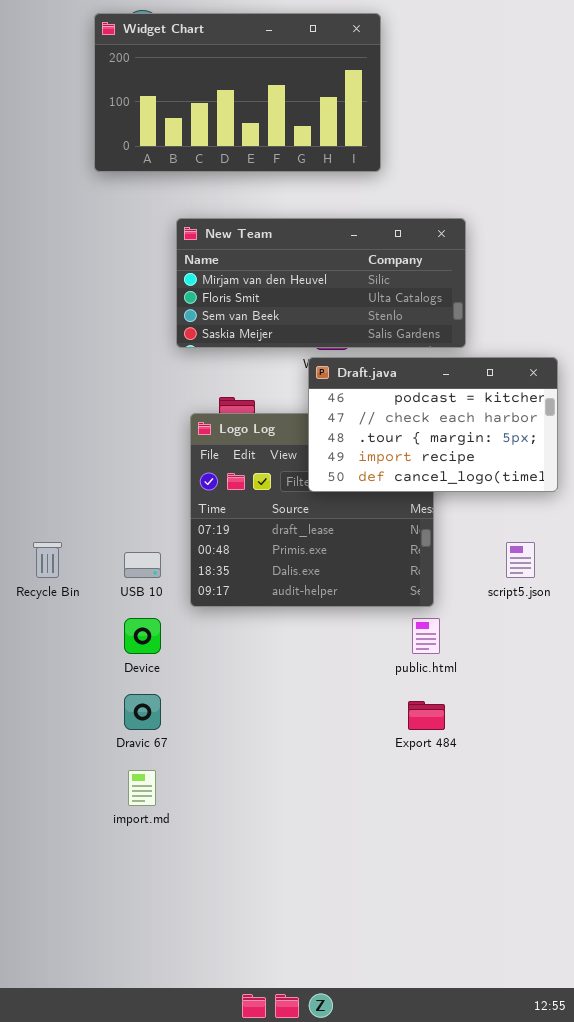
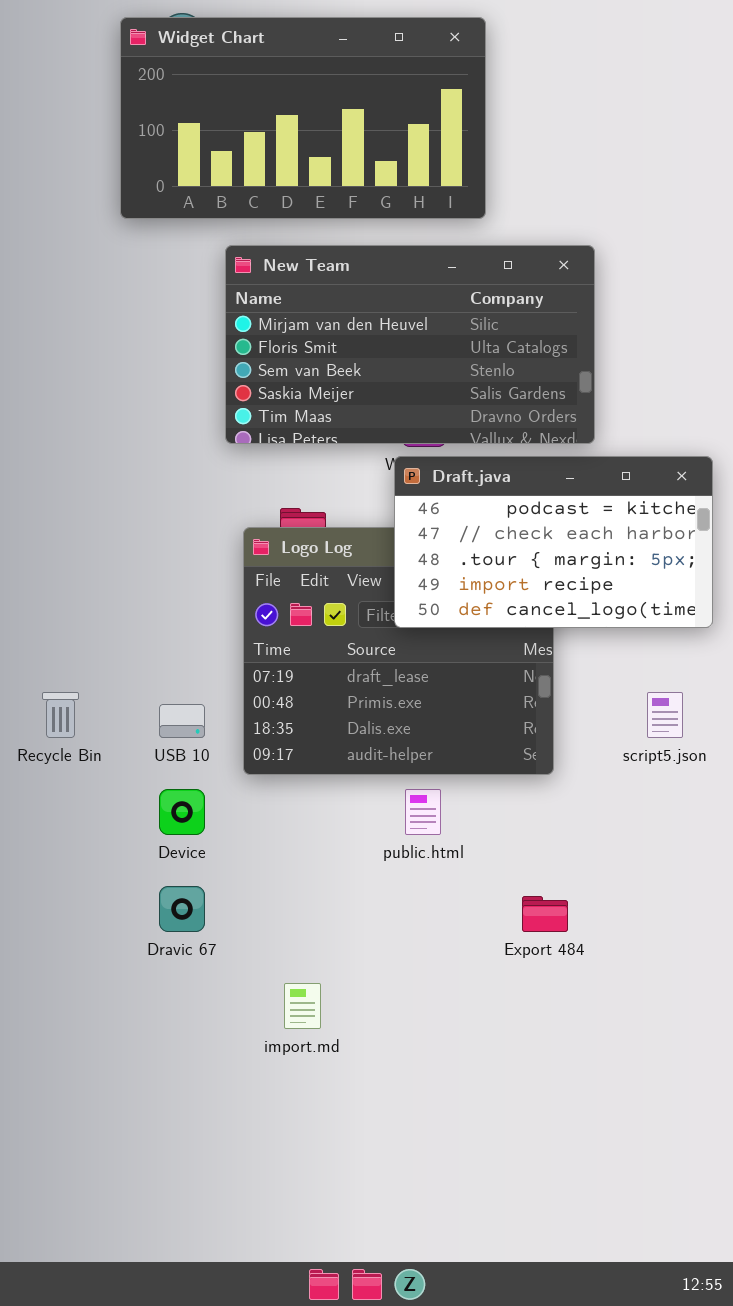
New Team: [176,218,466,348] -> [225,245,595,444], resized
public.html: [412,618,440,654] -> [405,789,441,835], moved
import.md: [128,770,156,806] -> [284,983,321,1029], moved

